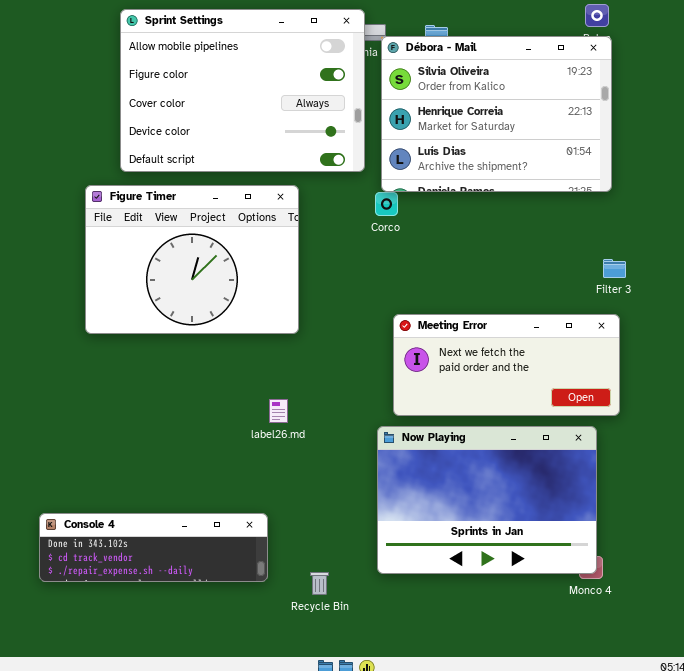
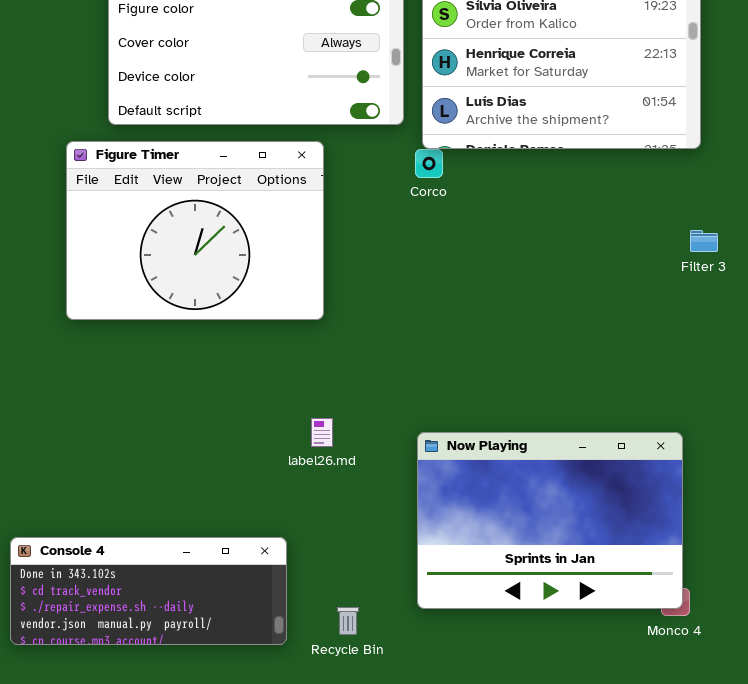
Meeting Error: [393,314,620,416] -> none, closed
label26.md: [269,399,288,423] -> [311,418,333,447], moved
Console 4: [39,513,268,582] -> [10,537,287,645], resized

